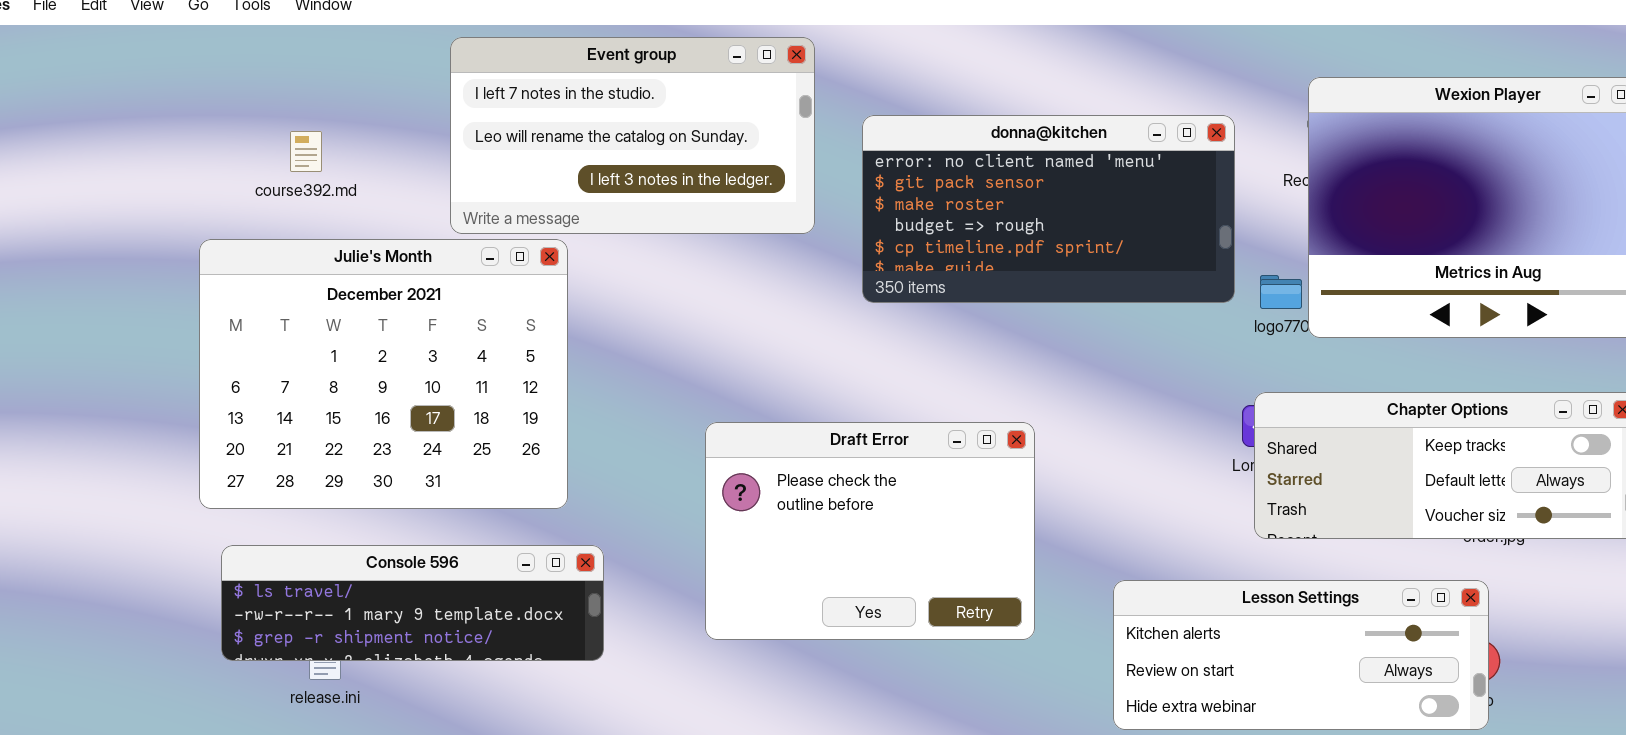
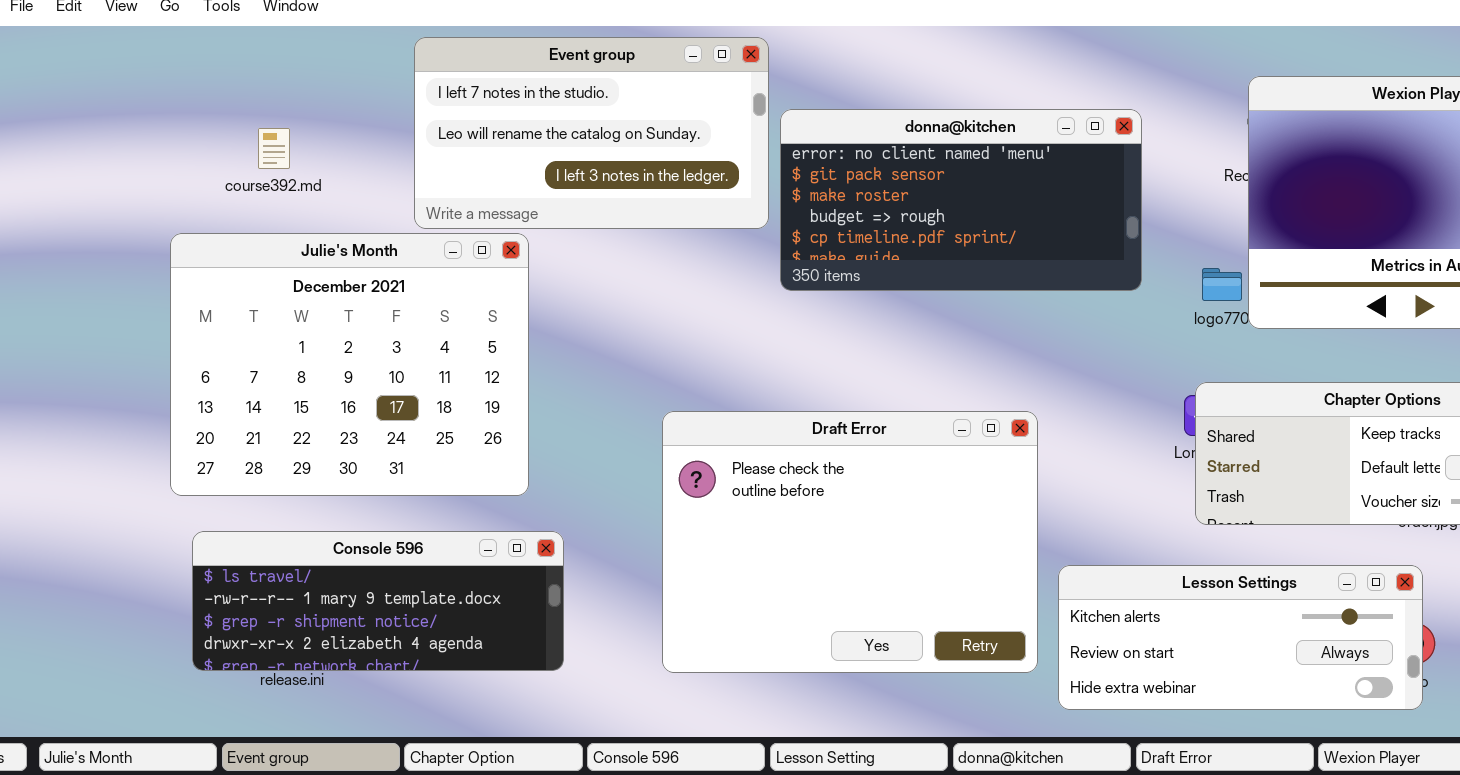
donna@kitchen: [862,115,1235,303] -> [780,109,1142,291], moved
Draft Error: [705,422,1035,640] -> [662,411,1038,673], resized
Console 596: [221,545,604,661] -> [192,531,564,671], resized

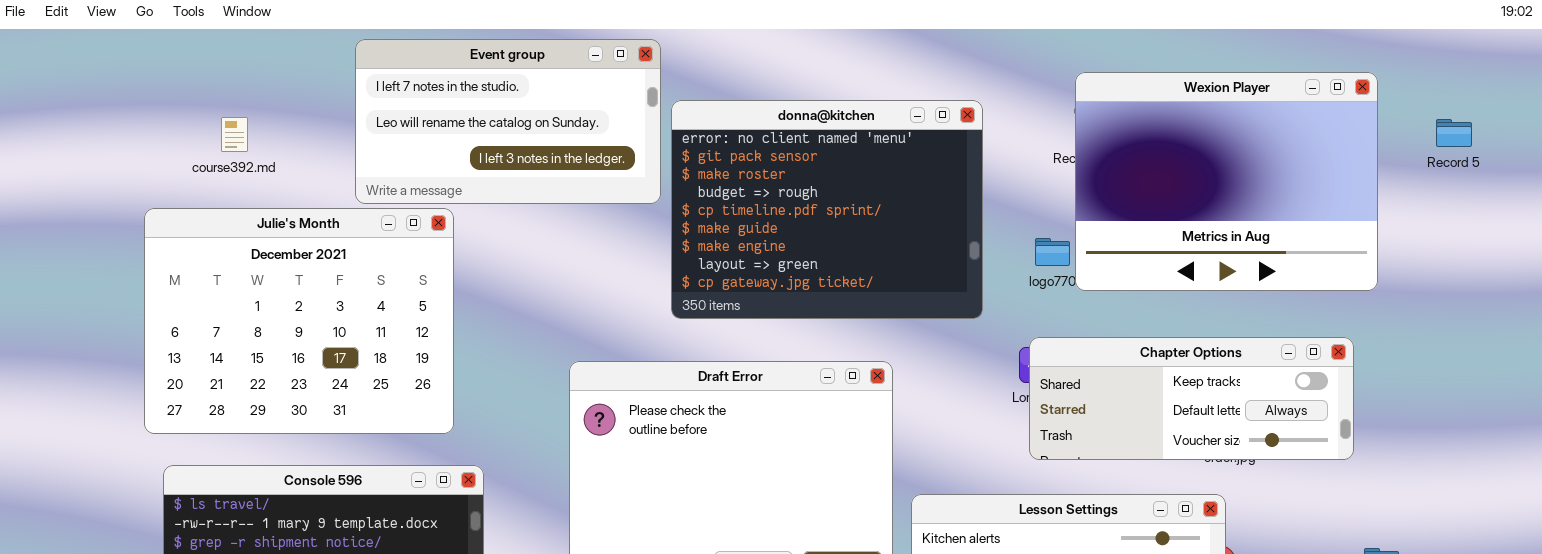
donna@kitchen: [780,109,1142,291] -> [671,100,983,319], resized

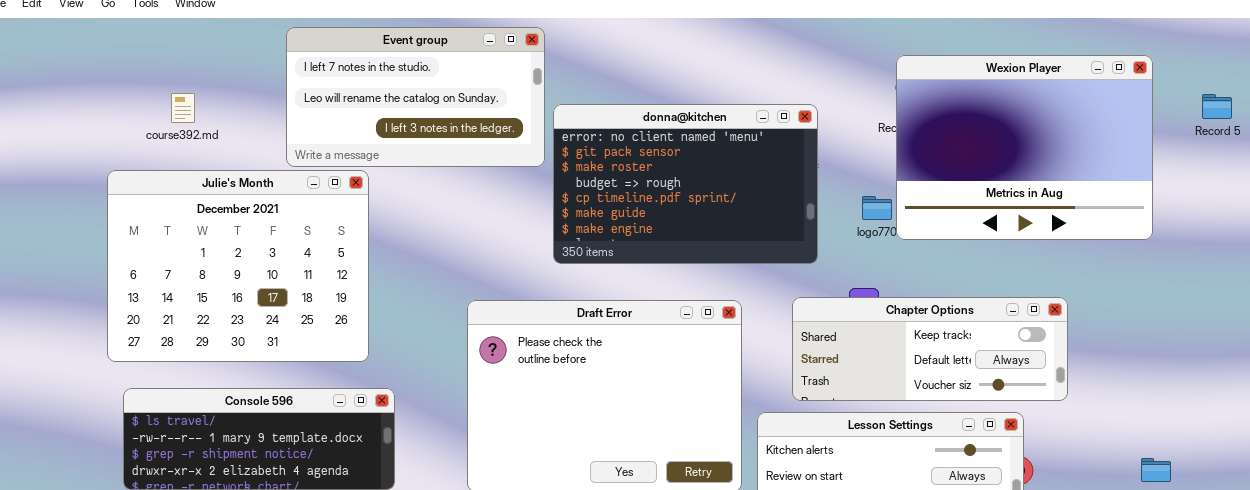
donna@kitchen: [671,100,983,319] -> [553,104,818,264], resized
Chapter Options: [1029,337,1354,460] -> [792,297,1068,401], moved

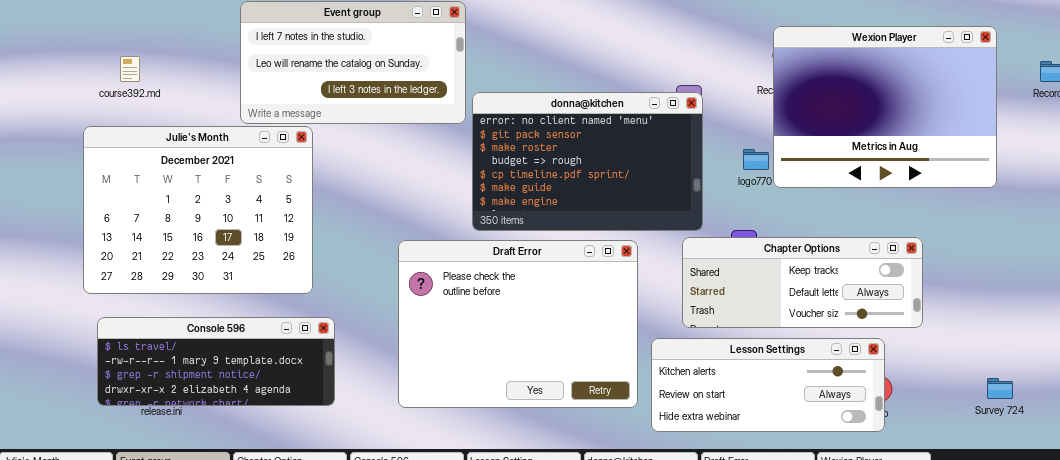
course392.md: [171,93,195,123] -> [120,56,140,82], moved
donna@kitchen: [553,104,818,264] -> [472,92,703,231], moved

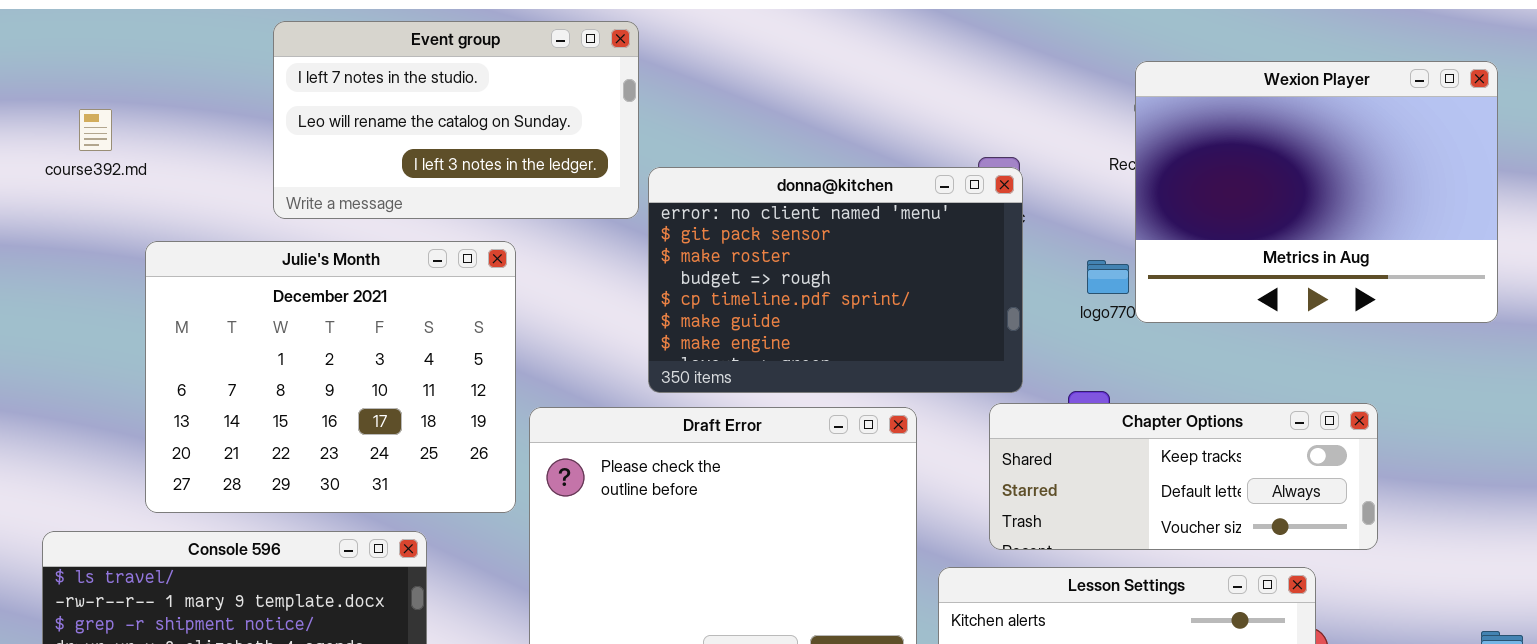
Julie's Month: [83,126,313,294] -> [145,241,516,513], moved

